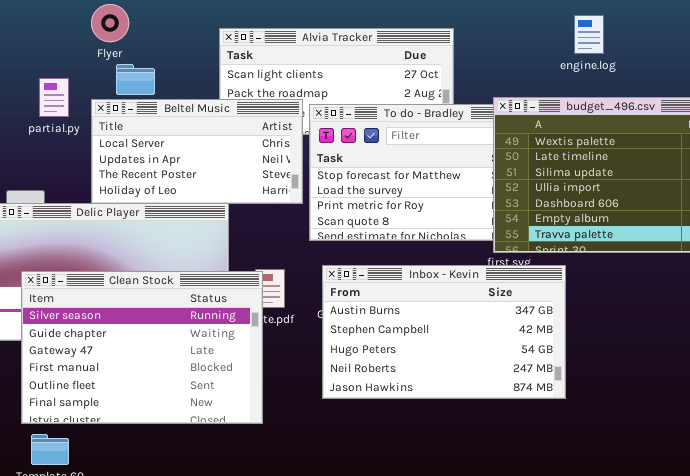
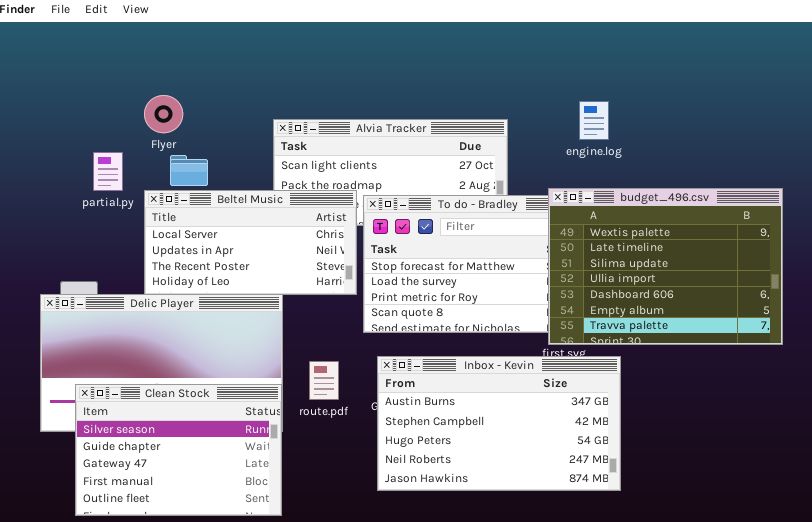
engine.log: [574,15,604,54] -> [579,101,609,140], moved
partial.py: [39,78,69,117] -> [93,152,123,191], moved
Clean Stock: [21,271,263,424] -> [75,384,282,516], resized

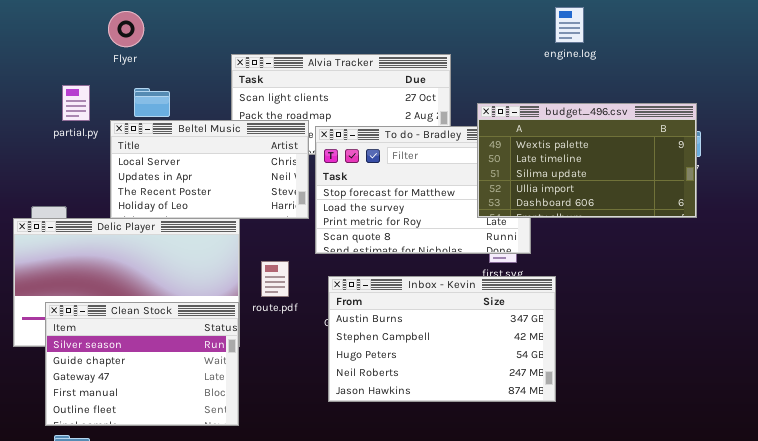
Flyer: [144,95,183,133] -> [108,11,144,47], moved
engine.log: [579,101,609,140] -> [555,7,584,43], moved
budget_496.csv: [548,188,783,345] -> [477,103,697,218], moved, resized
route.pdf: [309,361,339,400] -> [261,261,289,297], moved

